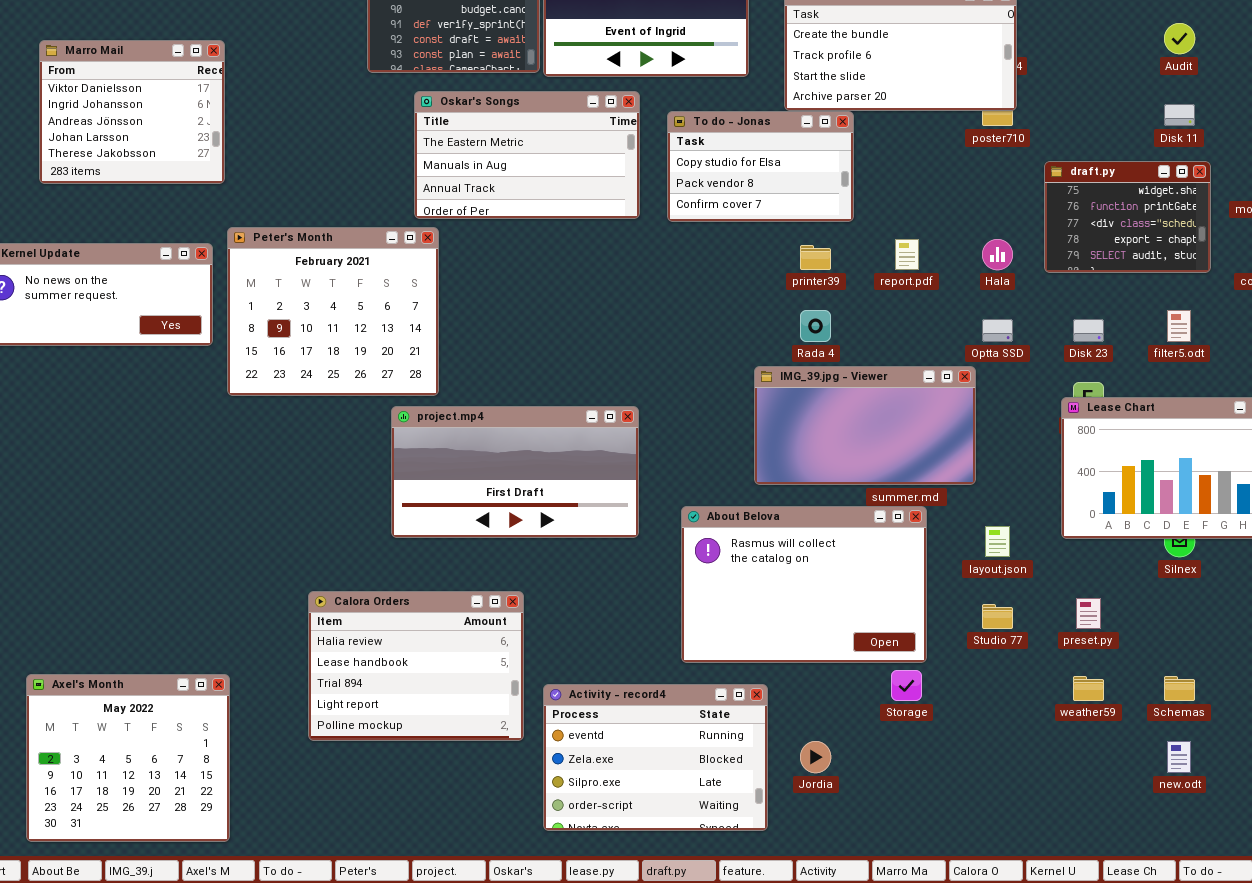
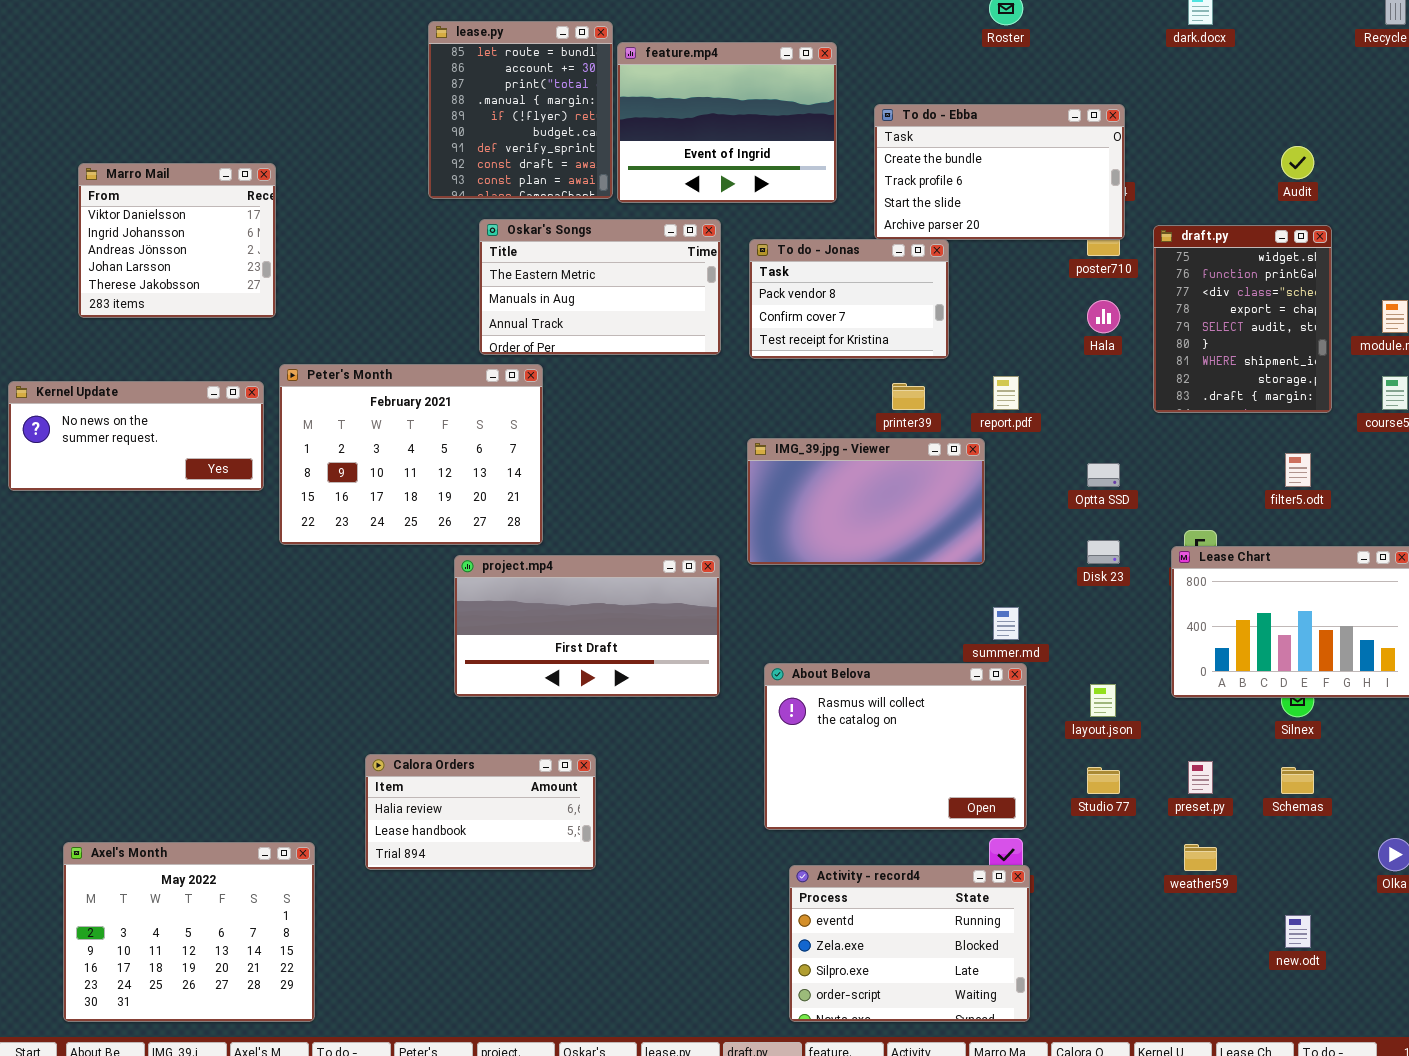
To do - Jonas: [667,111,854,222] -> [749,239,949,359], scrolled down 1 row
draft.py: [1044,161,1211,273] -> [1153,225,1332,413], resized
Peter's Month: [227,227,439,396] -> [279,364,543,545], resized
Hala: [982,239,1013,270] -> [1087,300,1120,333], moved
Disk 23: [1073,319,1104,342] -> [1087,540,1120,564], moved
IMG_39.jpg - Viewer: [754,366,976,485] -> [747,438,985,565], moved
Calora Orders: [308,591,524,741] -> [365,754,596,870], resized
Axel's Month: [26,674,230,842] -> [63,842,315,1022], resized
Schemas: [1164,676,1195,701] -> [1281,767,1314,794], moved
Activity - record4: [543,684,768,831] -> [789,865,1030,1022], moved

